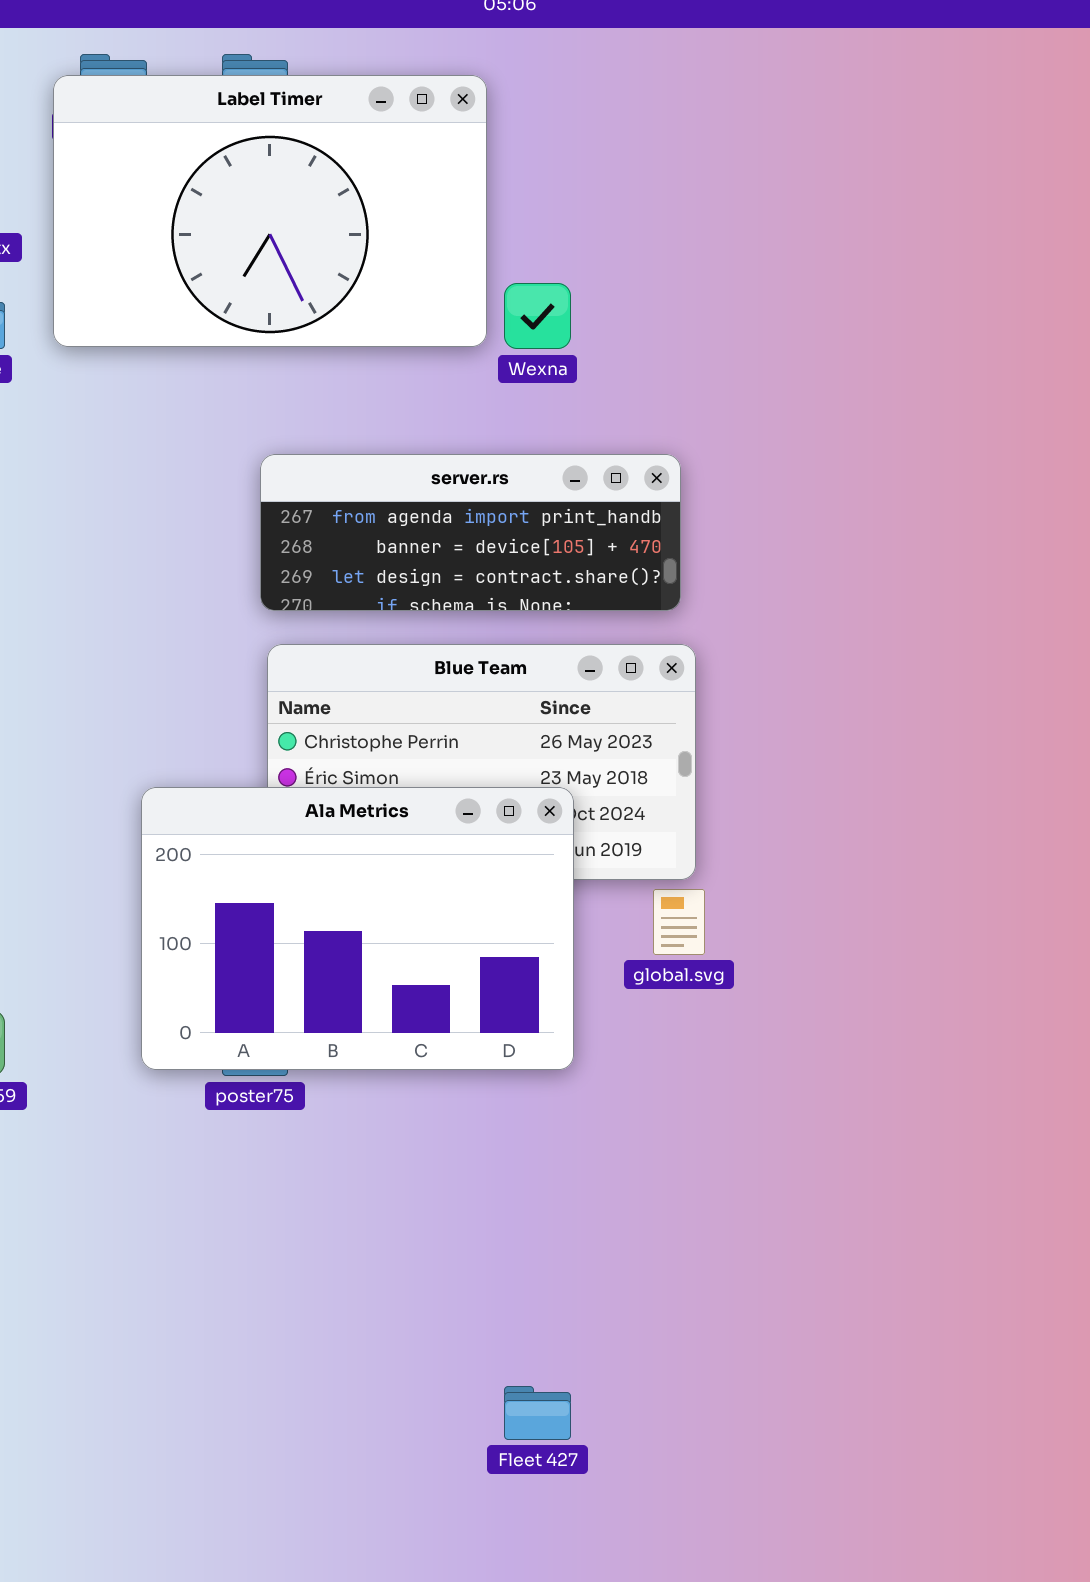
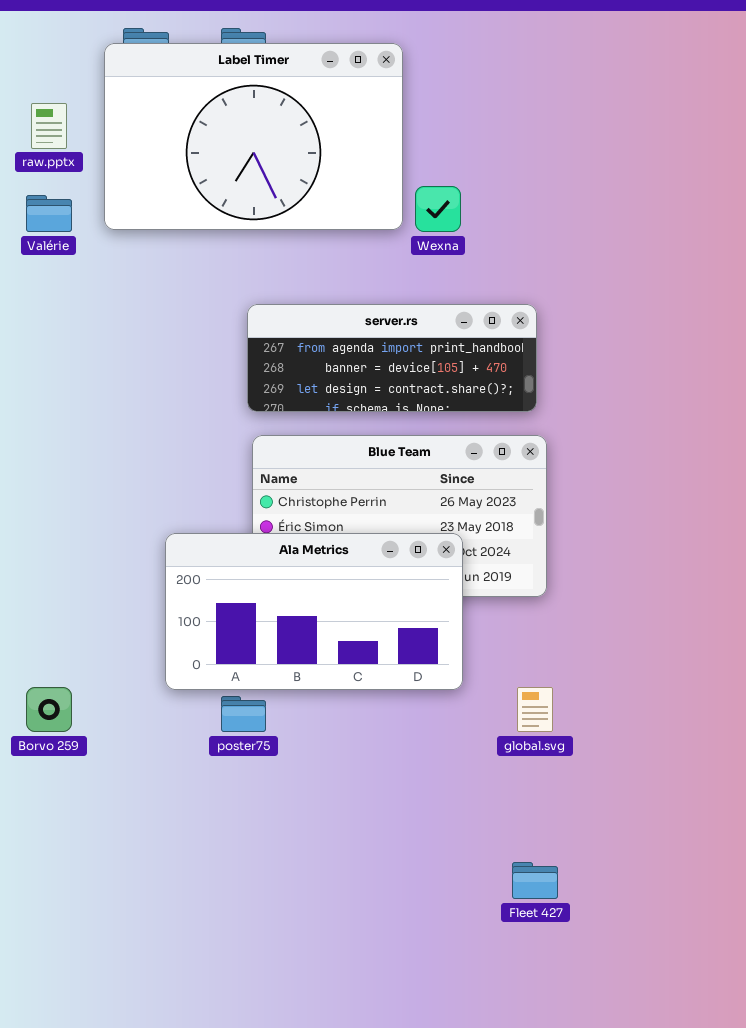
Ala Metrics: [141,787,574,1070] -> [165,533,463,690], resized
global.svg: [653,889,705,955] -> [517,687,553,732], moved
Fleet 427: [504,1386,571,1440] -> [512,862,558,899], moved

